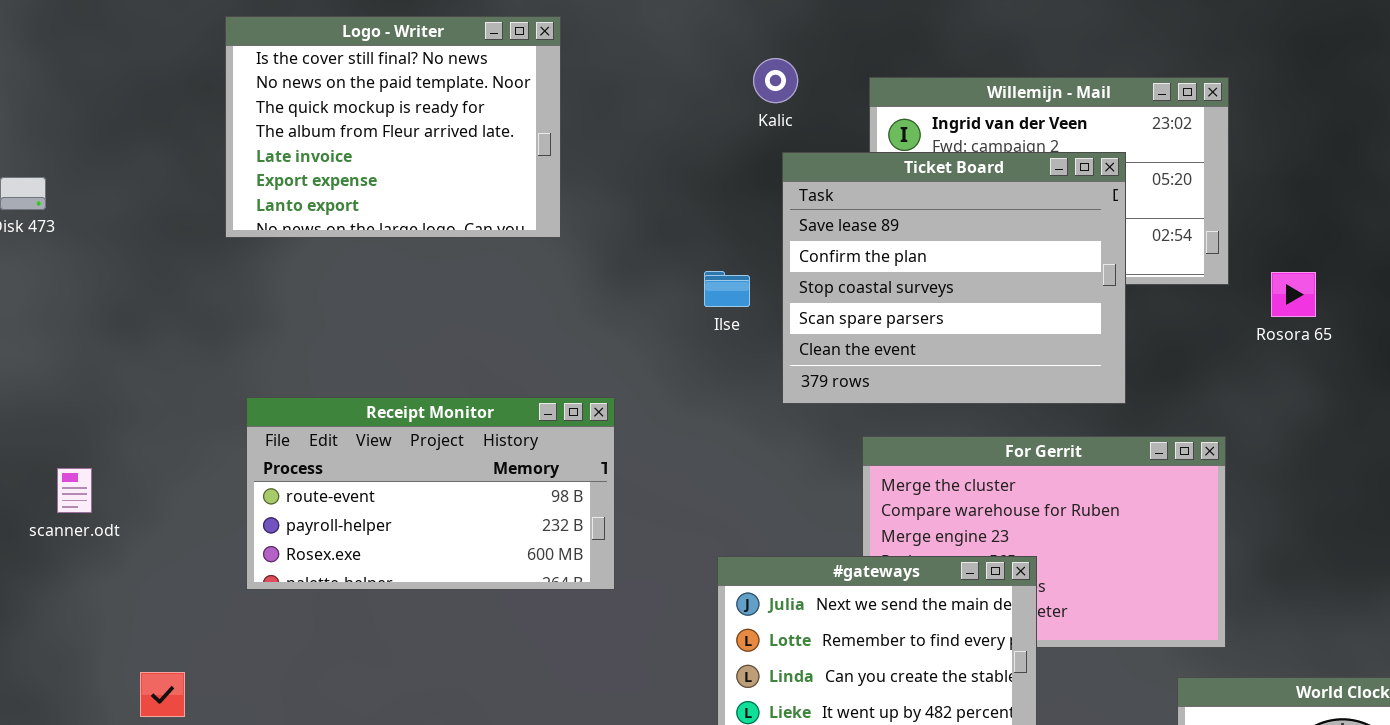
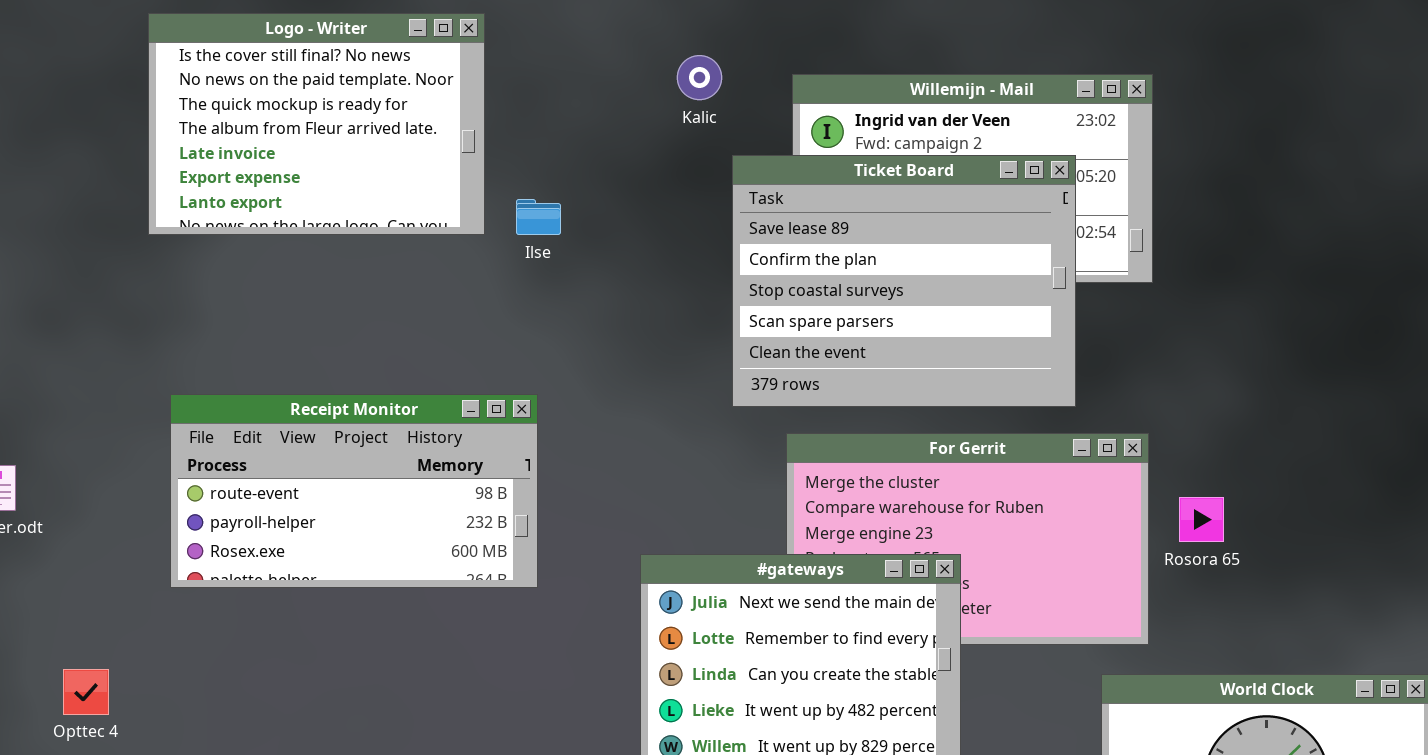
Ticket Board: [782,152,1126,404] -> [732,155,1076,407], moved
Ilse: [704,271,750,307] -> [516,199,561,235], moved
Rosora 65: [1271,272,1316,317] -> [1179,497,1224,542], moved

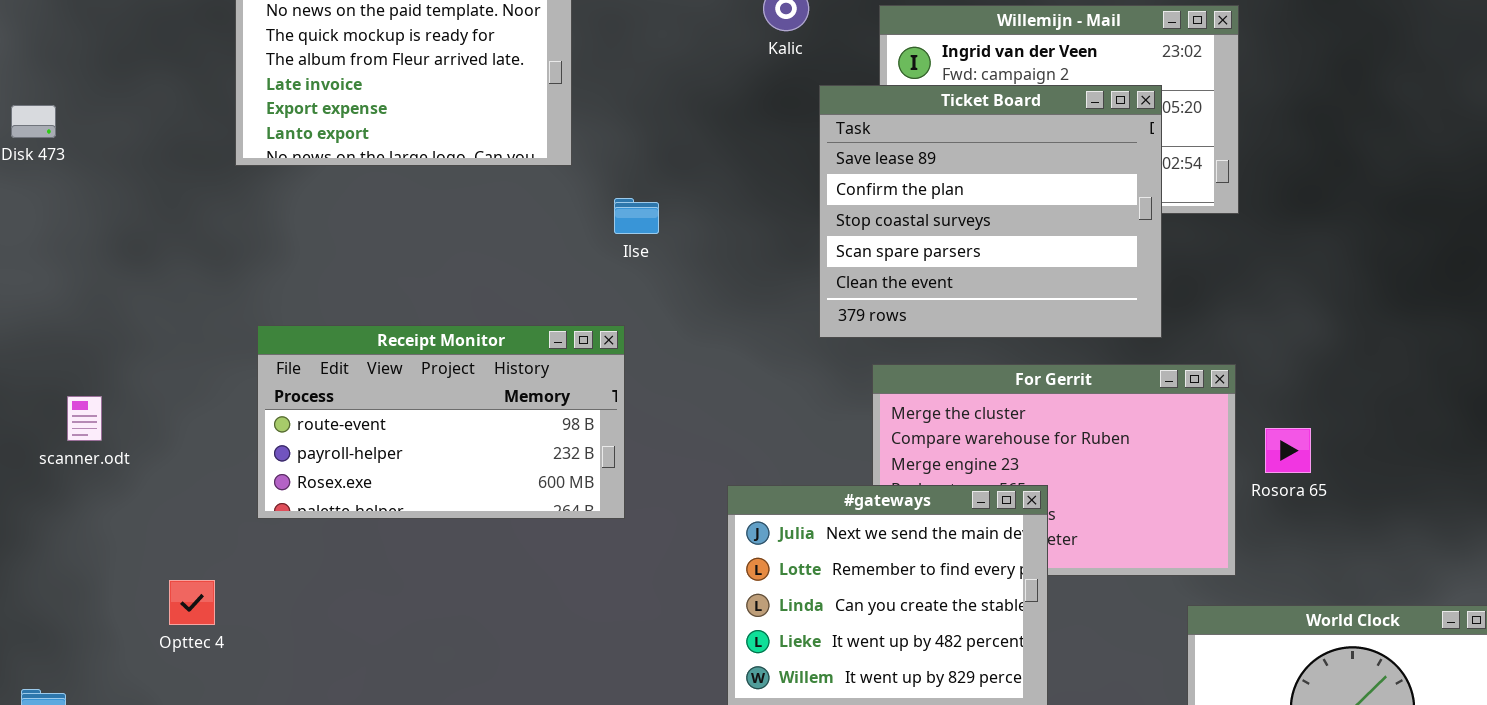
Ilse: [516,199,561,235] -> [614,198,659,234], moved
Opttec 4: [63,669,109,715] -> [169,580,215,625], moved

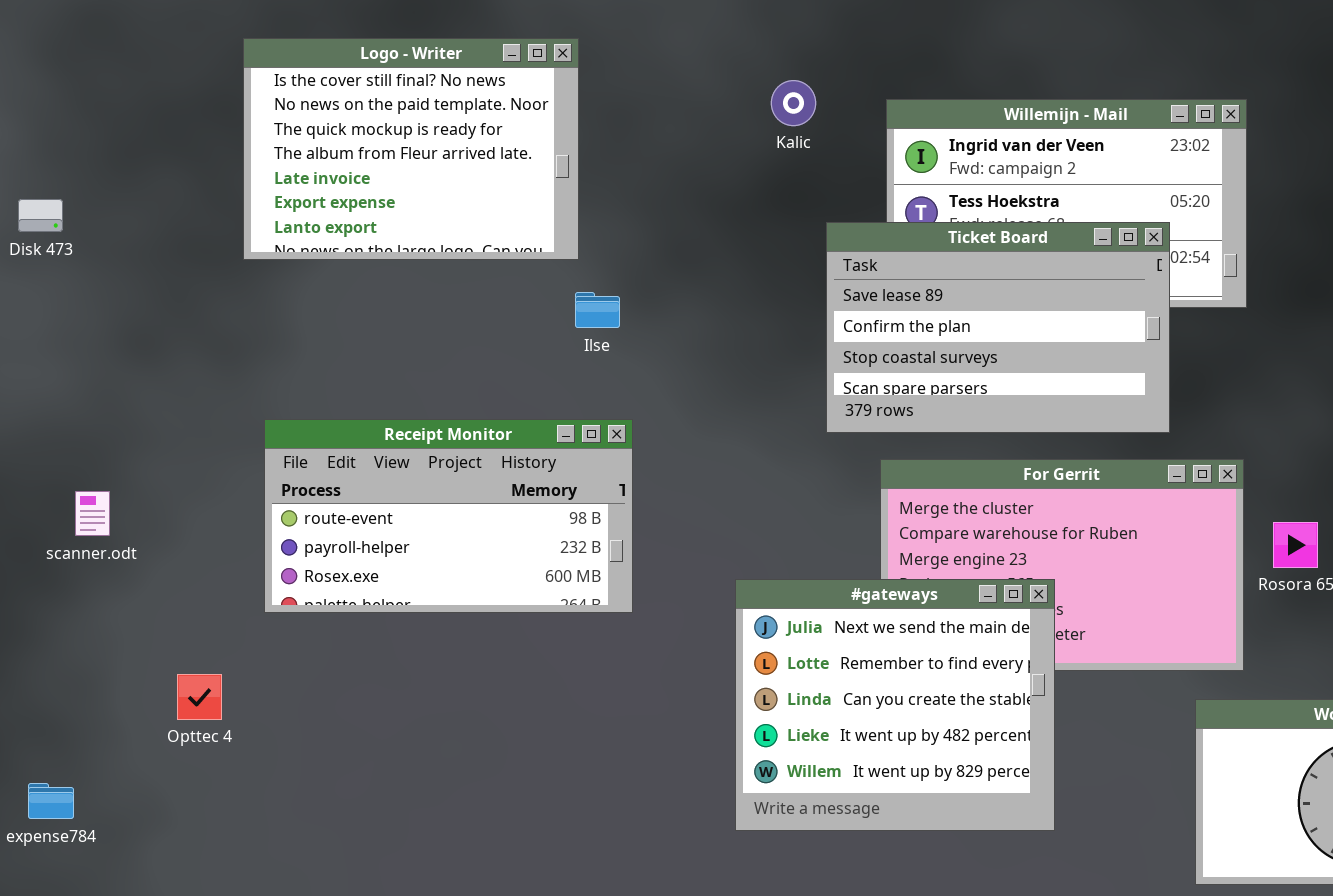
Ticket Board: [819,85,1162,338] -> [826,222,1170,433], resized
Ilse: [614,198,659,234] -> [575,292,620,328], moved

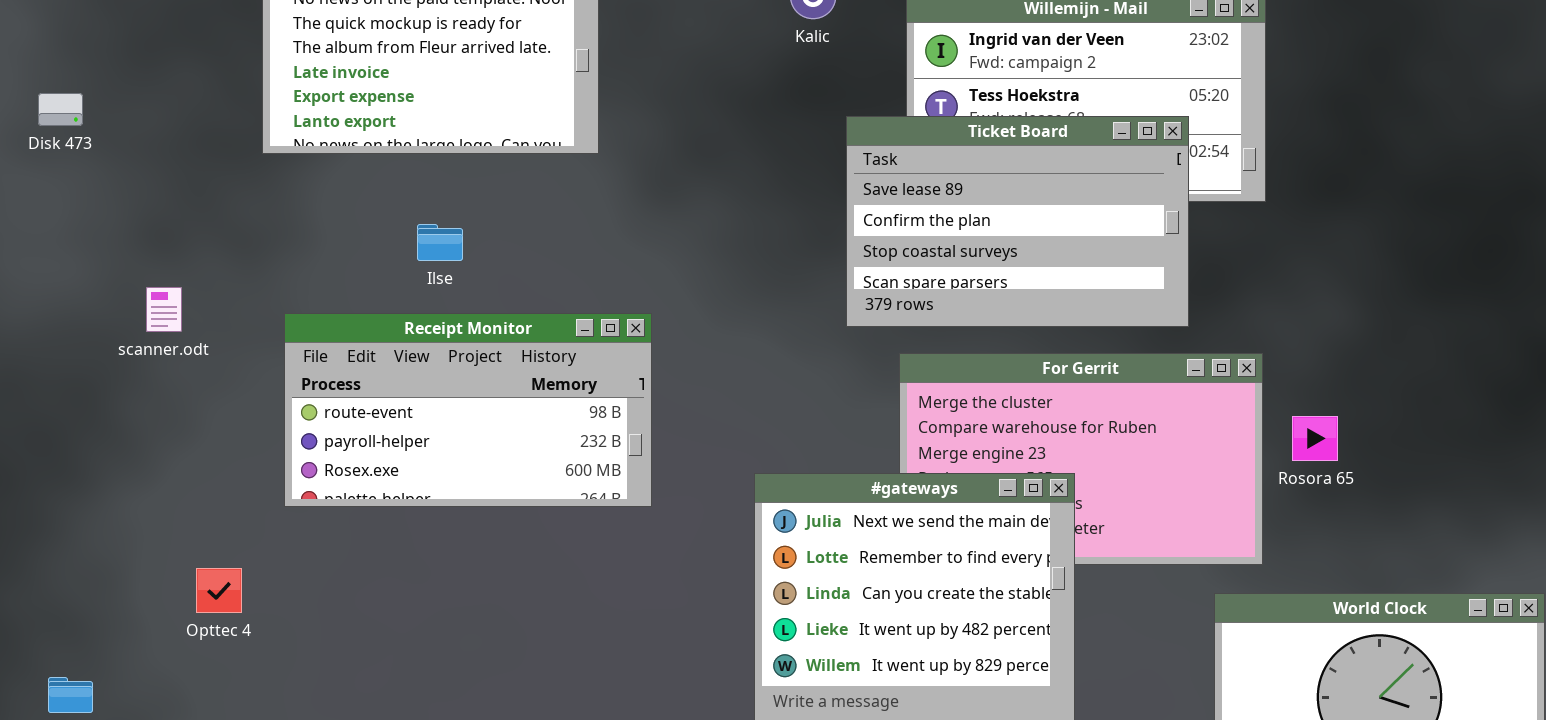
Ilse: [575,292,620,328] -> [417,224,463,261], moved
scanner.odt: [75,491,110,536] -> [146,287,182,332], moved

